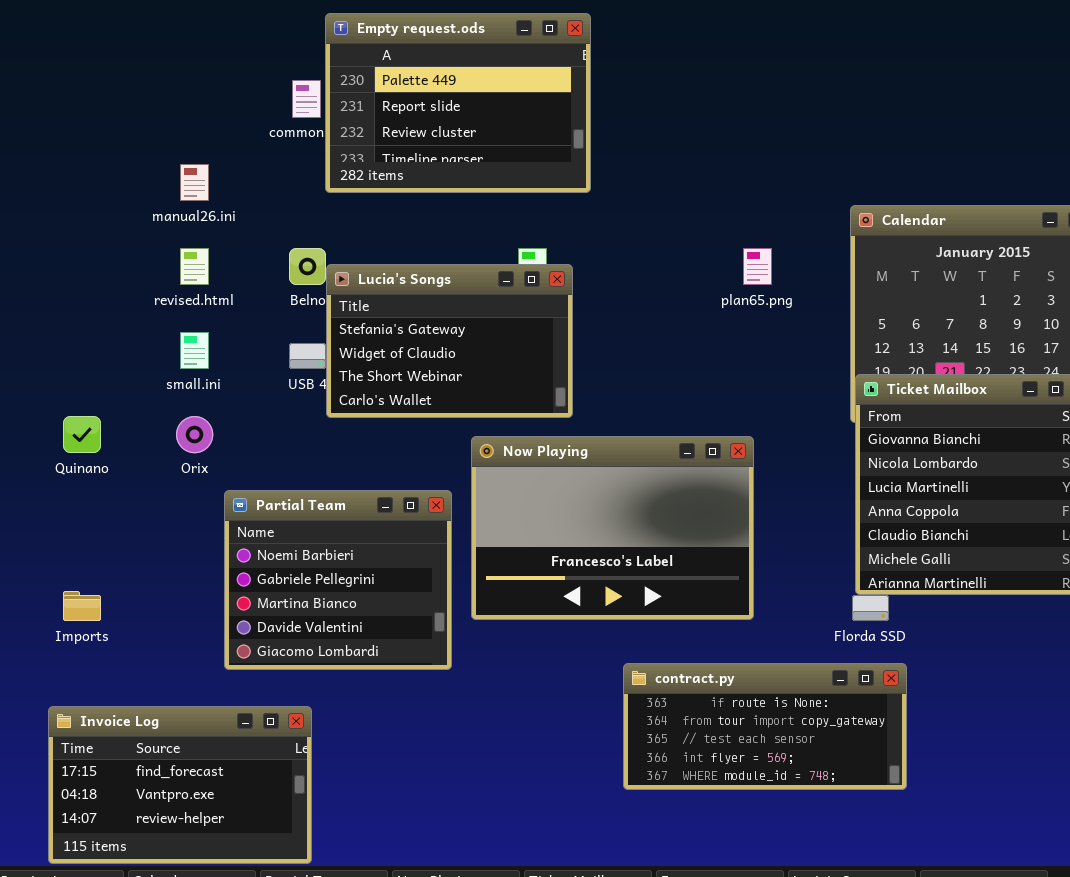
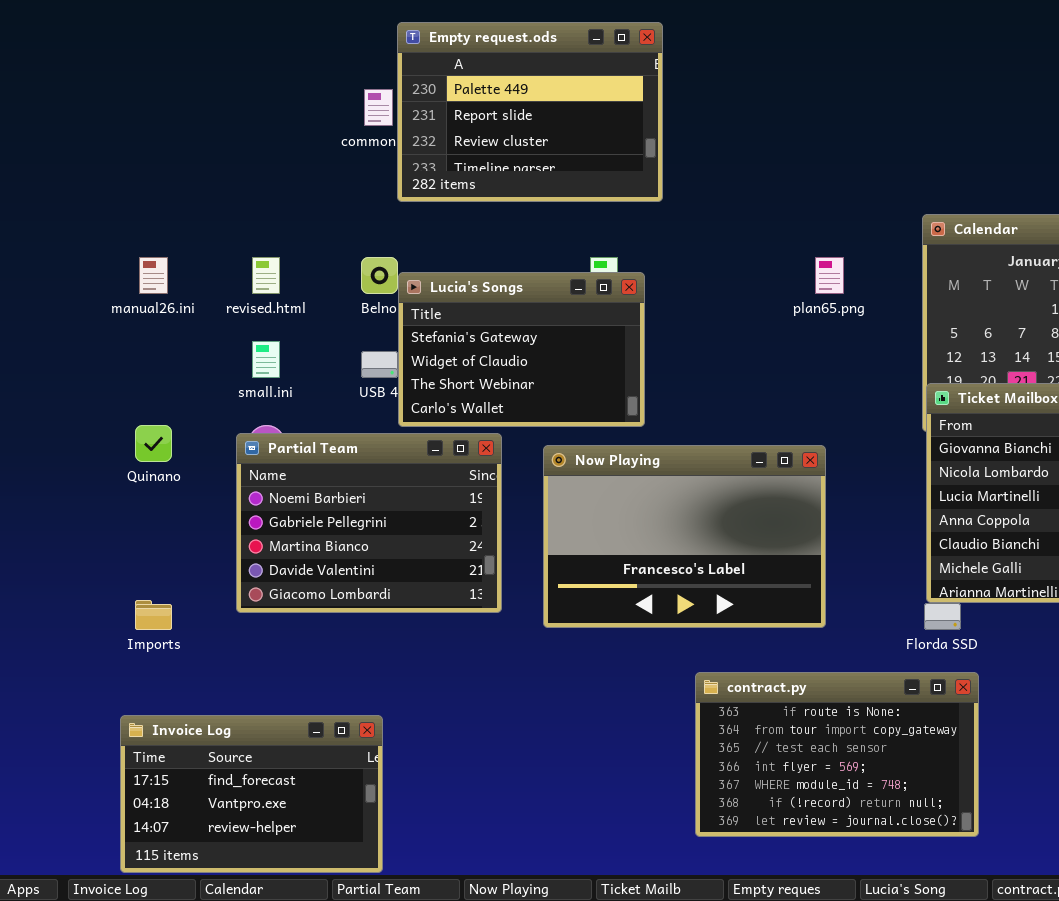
manual26.ini: [180,164,209,201] -> [139,257,168,294], moved
Partial Team: [224,490,452,670] -> [236,433,502,613], moved, resized
contract.py: [623,663,907,790] -> [695,672,979,837], resized

